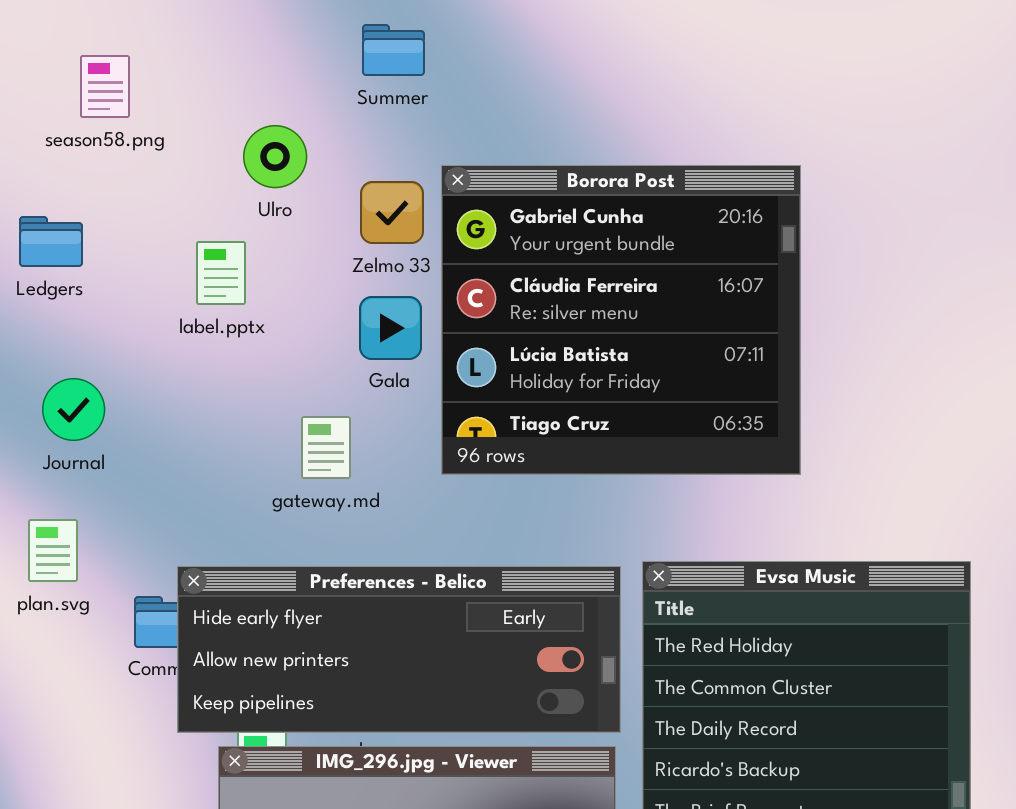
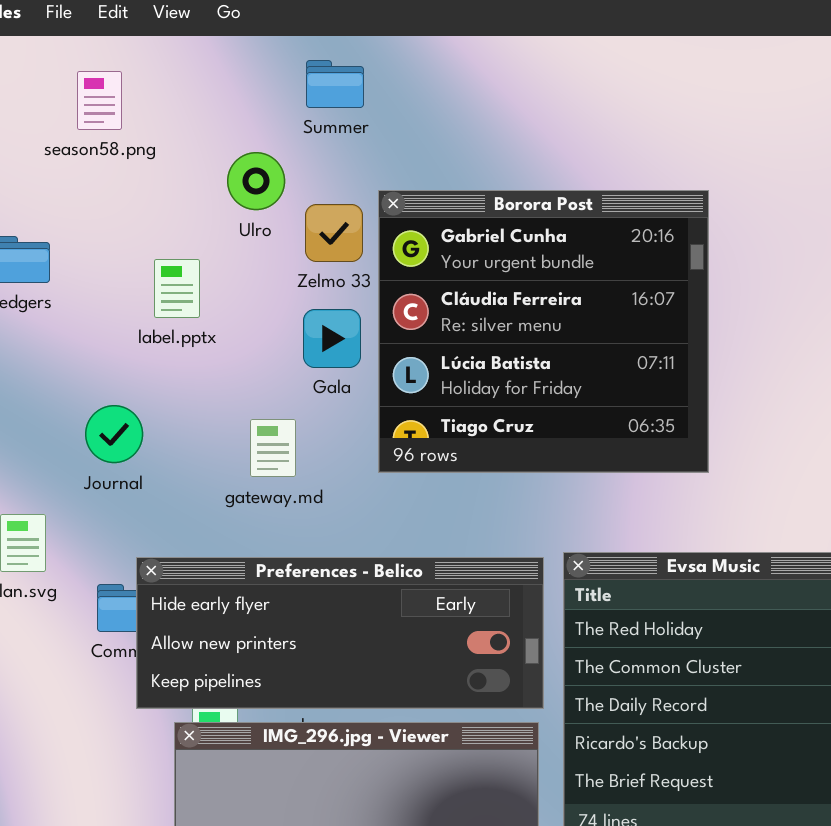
season58.png: [80,55,130,118] -> [77,71,122,130], moved
Ulro: [243,125,307,188] -> [227,152,285,210], moved
Journal: [42,378,105,441] -> [85,405,143,463], moved

